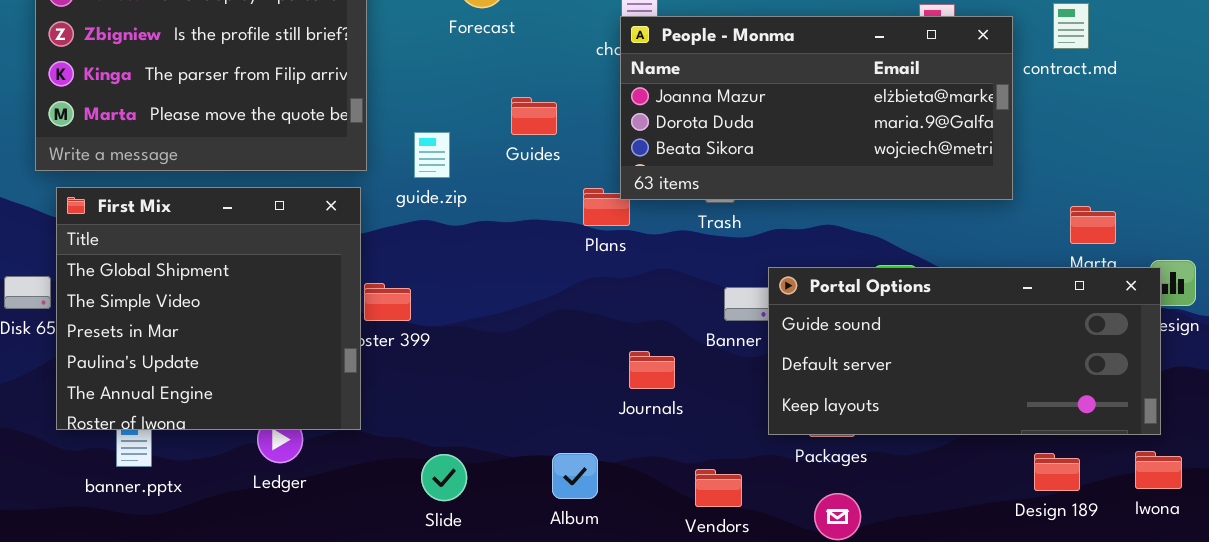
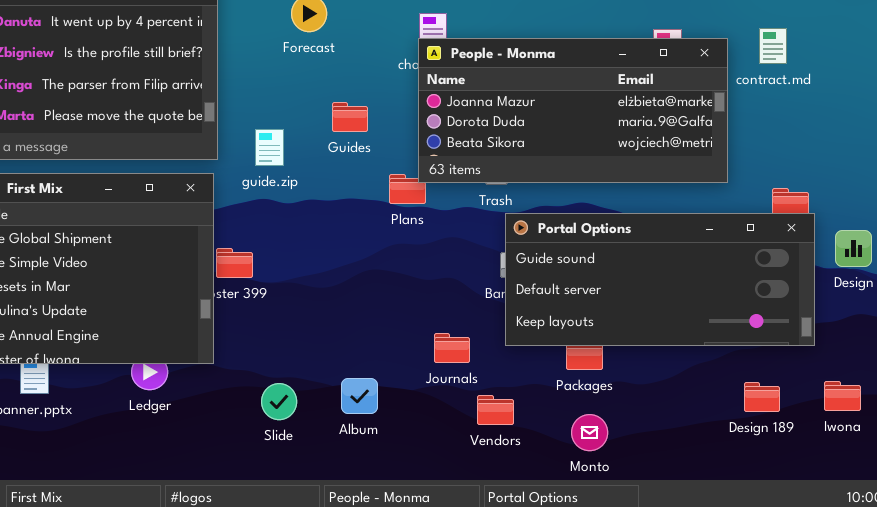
Portal Options: [768,267,1161,435] -> [505,213,815,346], moved
Journals: [629,351,675,389] -> [434,333,470,363], moved
Album: [552,453,598,499] -> [341,378,378,414], moved

